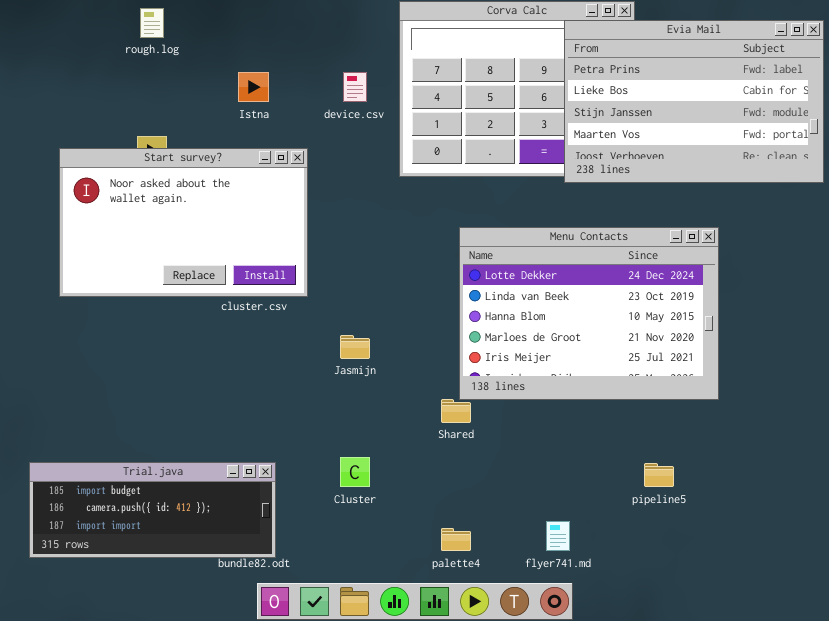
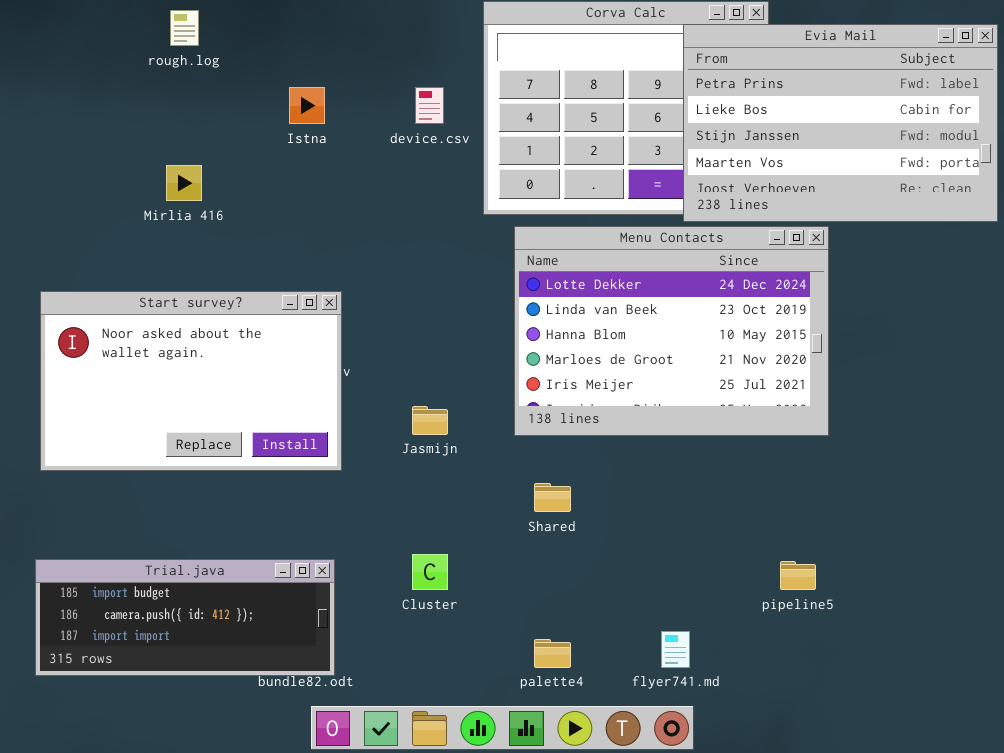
Start survey?: [59,148,308,297] -> [40,291,342,471], moved
Menu Contacts: [459,227,719,400] -> [514,226,829,436], moved

